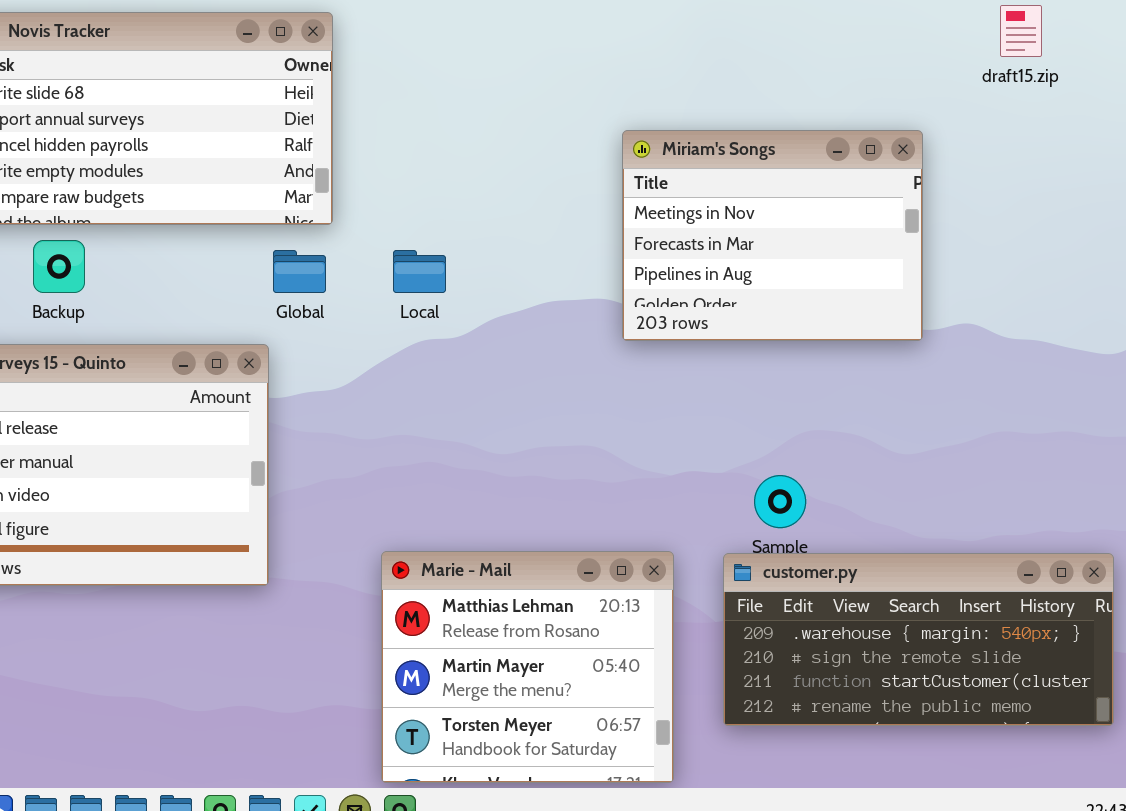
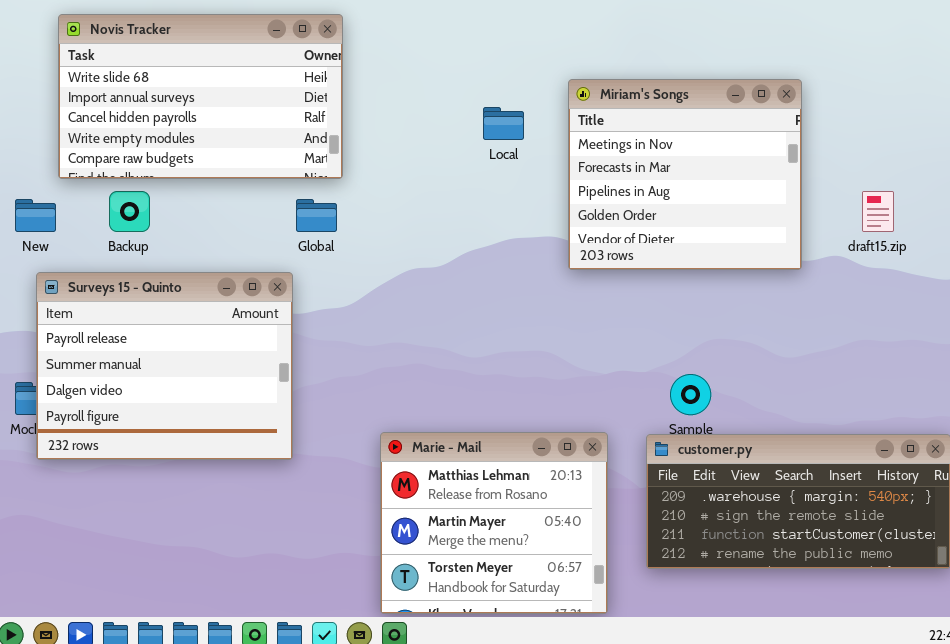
draft15.zip: [1000,5,1042,57] -> [862,191,894,232], moved
Miriam's Songs: [622,130,923,341] -> [568,79,802,270], resized
Local: [393,250,446,293] -> [483,107,524,140], moved

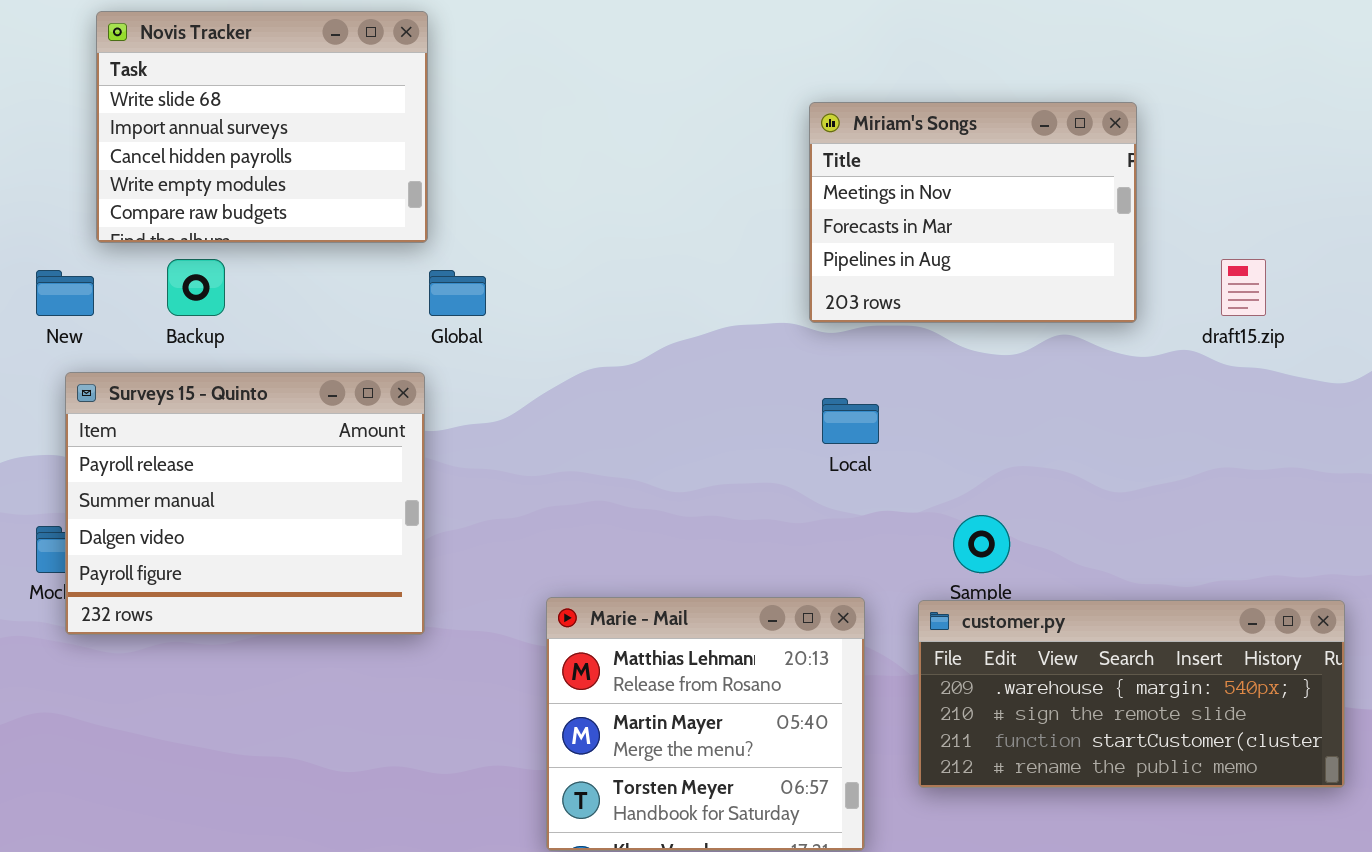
Novis Tracker: [58,14,343,179] -> [96,11,428,243], resized
Miriam's Songs: [568,79,802,270] -> [809,102,1137,323], resized
Local: [483,107,524,140] -> [822,398,879,444], moved

